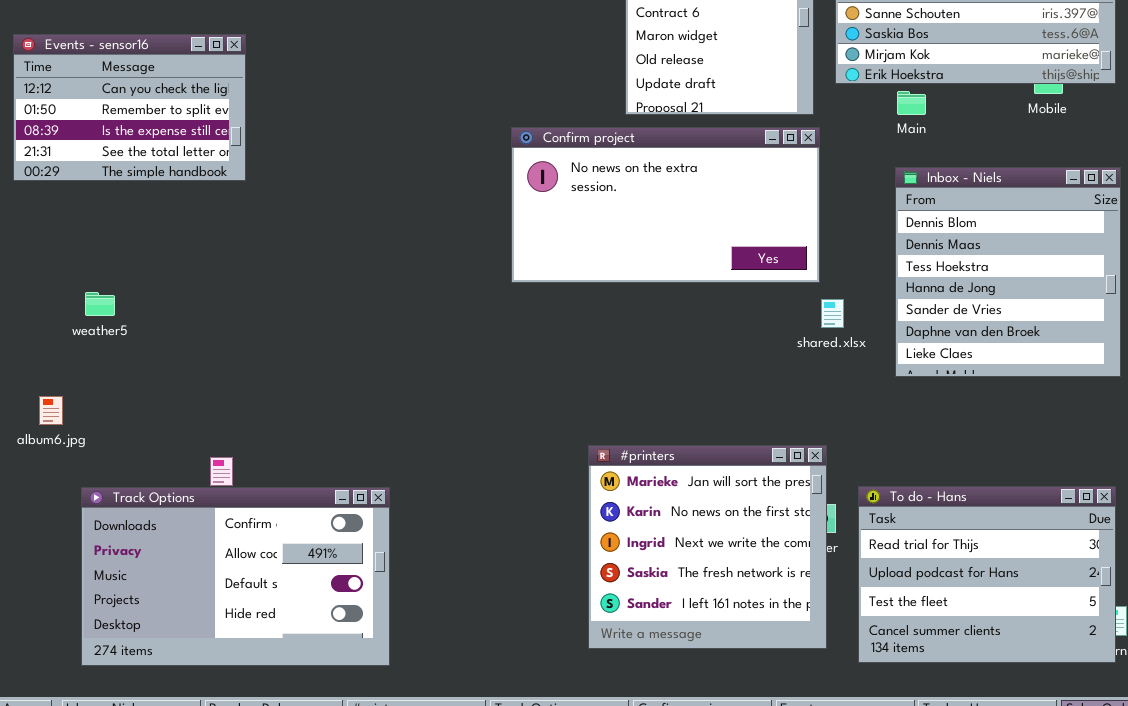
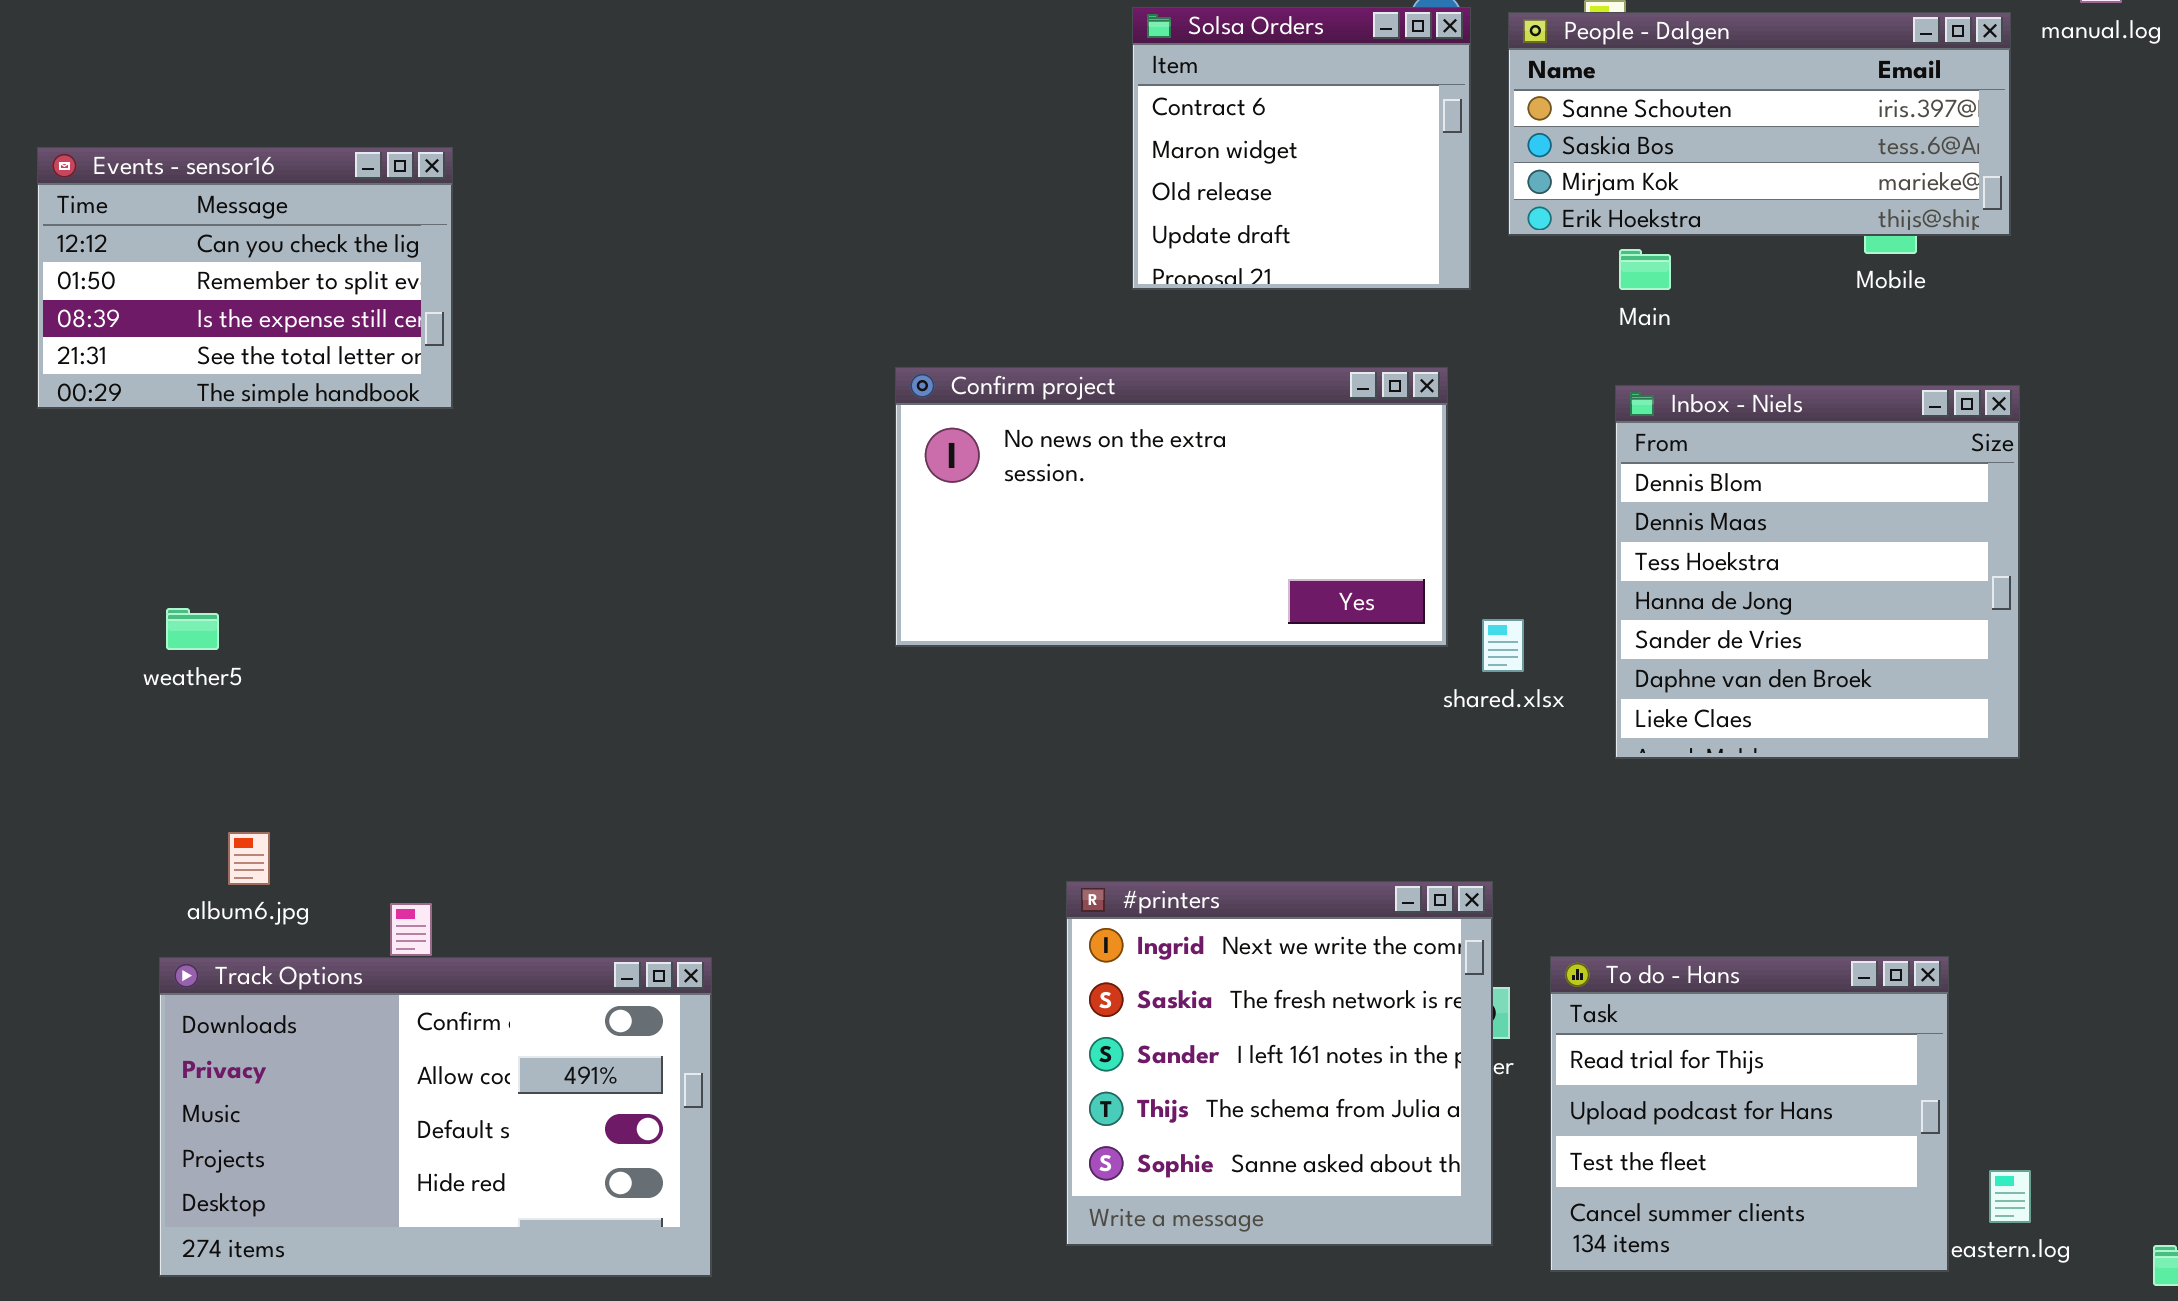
Confirm project: [511,127,820,283] -> [895,367,1448,647], moved
album6.jpg: [39,396,63,425] -> [228,832,270,885], moved
#printers: [588,445,827,649] -> [1066,881,1493,1246], scrolled down 2 rows
To do - Hans: [858,486,1116,663] -> [1550,956,1949,1272], resized

